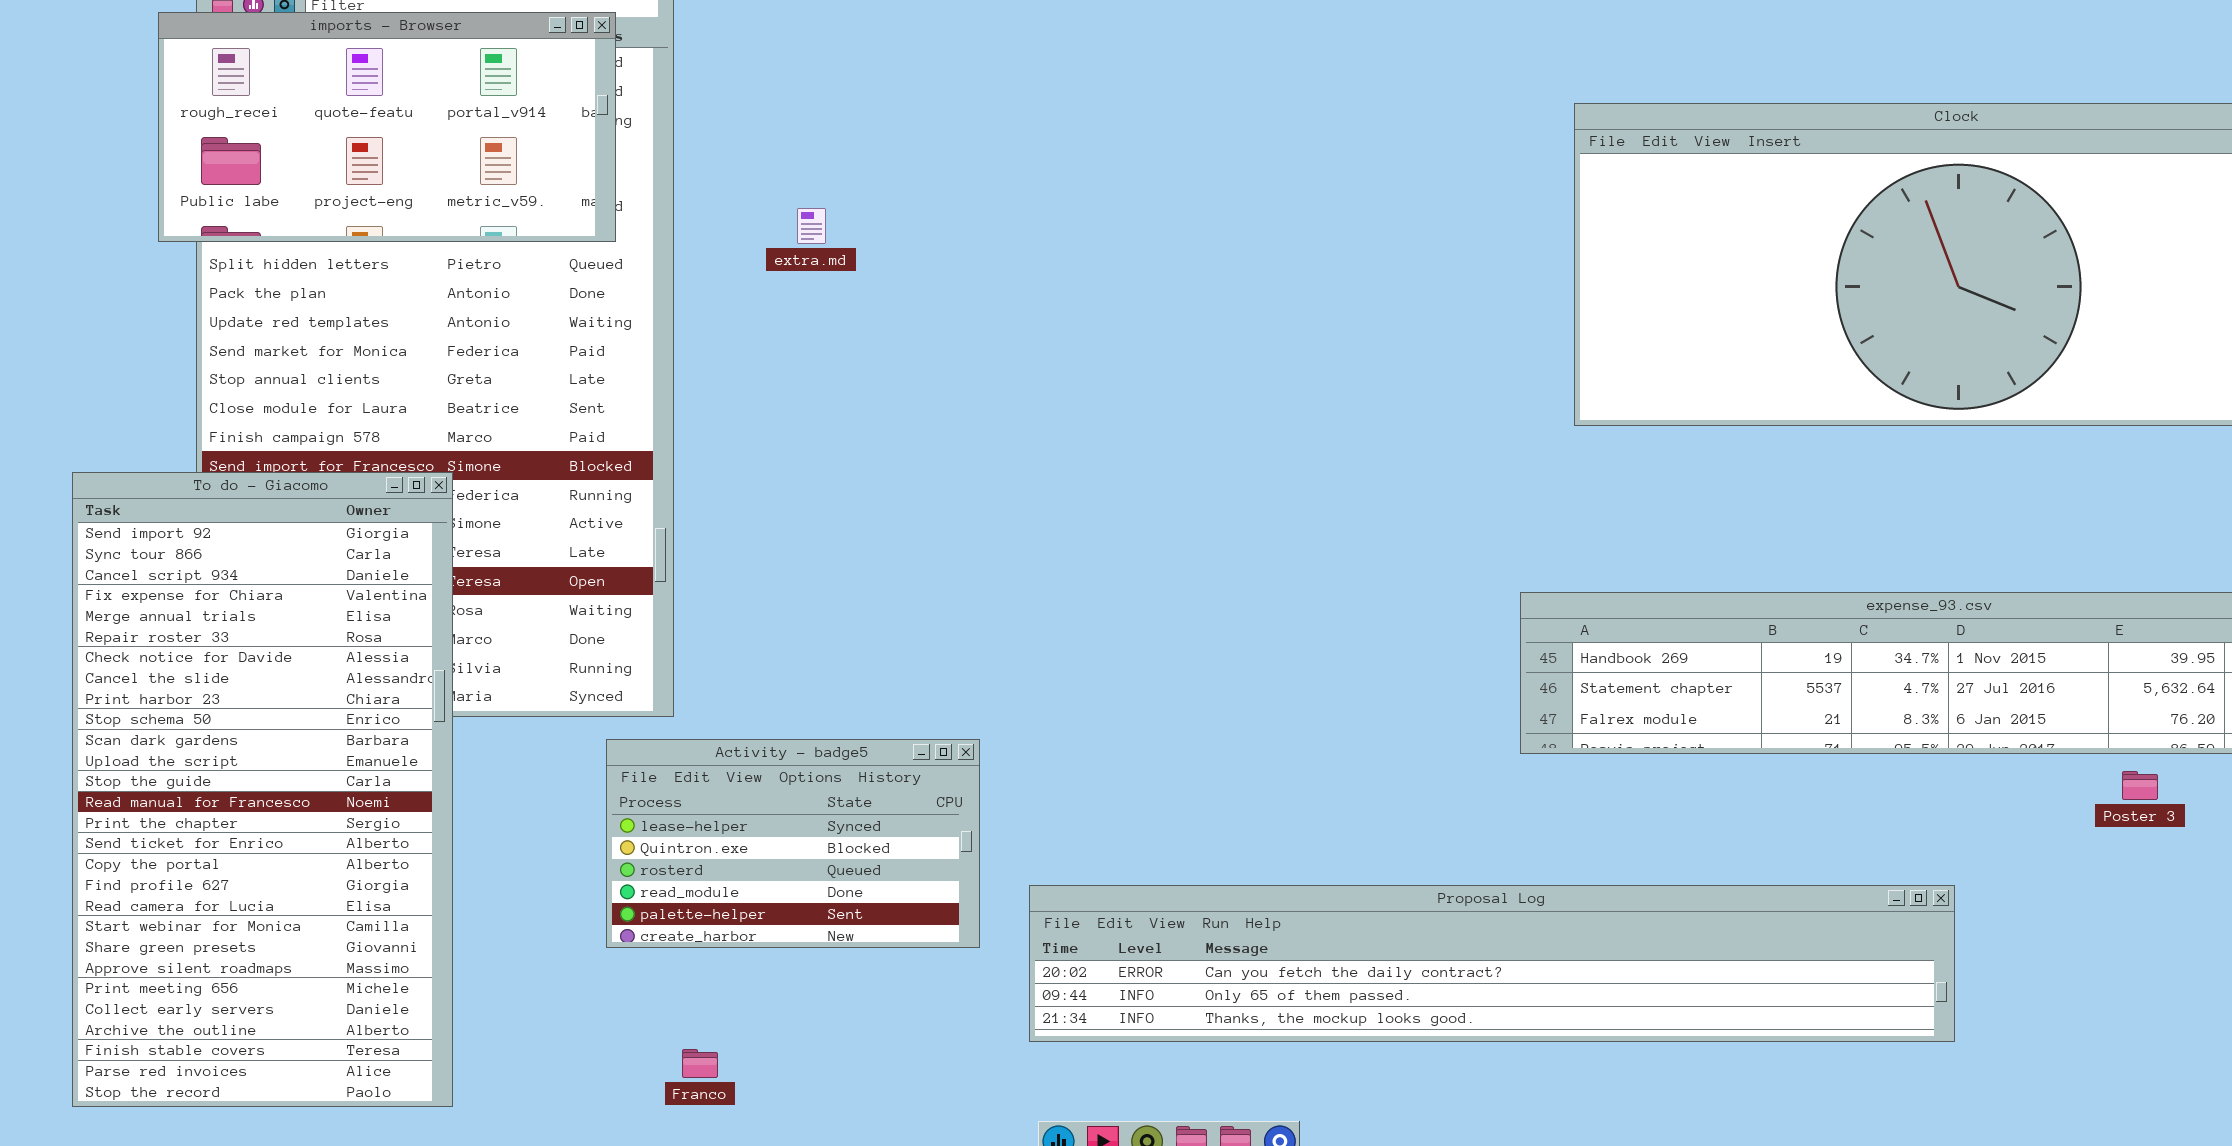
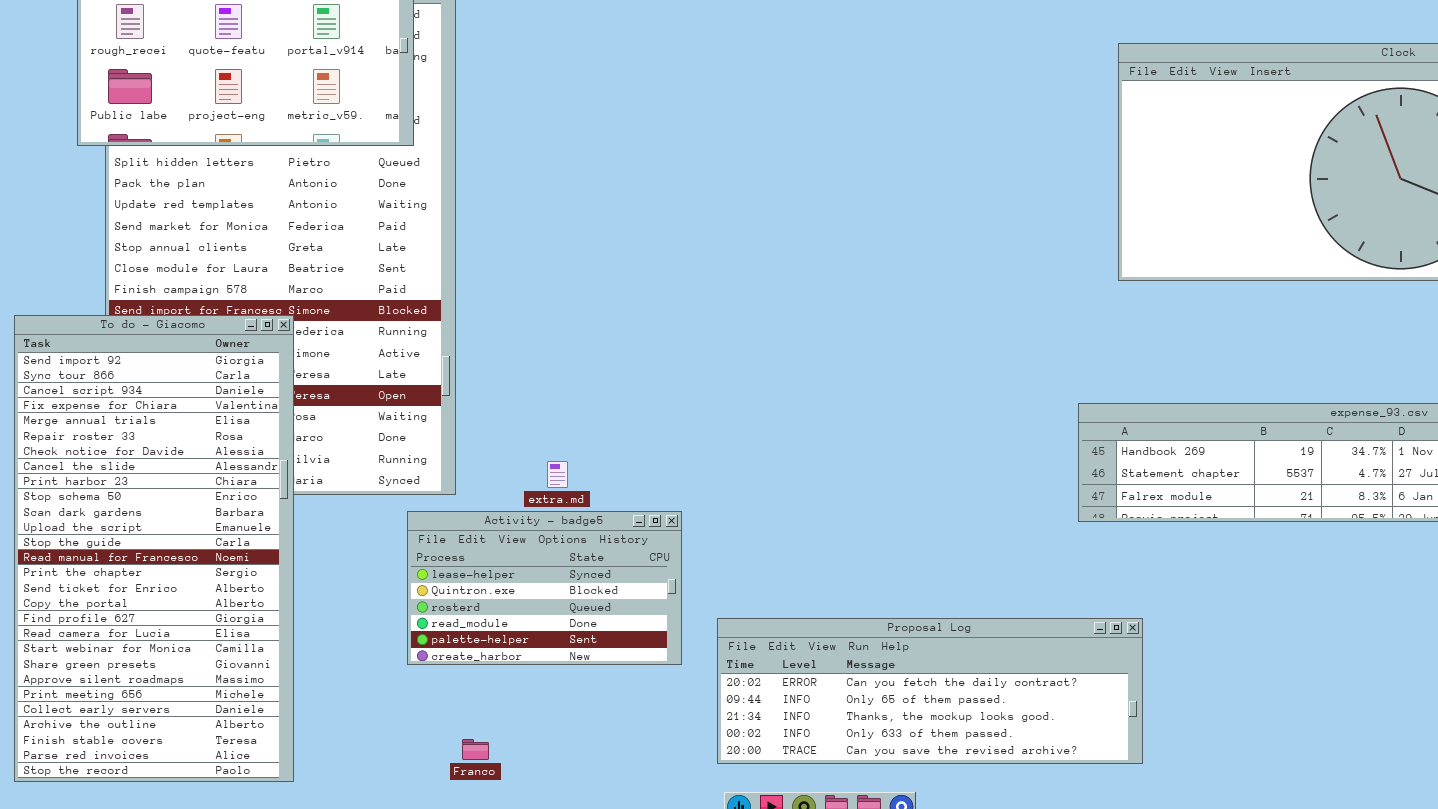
extra.md: [797,208,826,244] -> [547,461,568,488], moved
Proposal Log: [1029,885,1955,1042] -> [717,618,1143,764], resized

